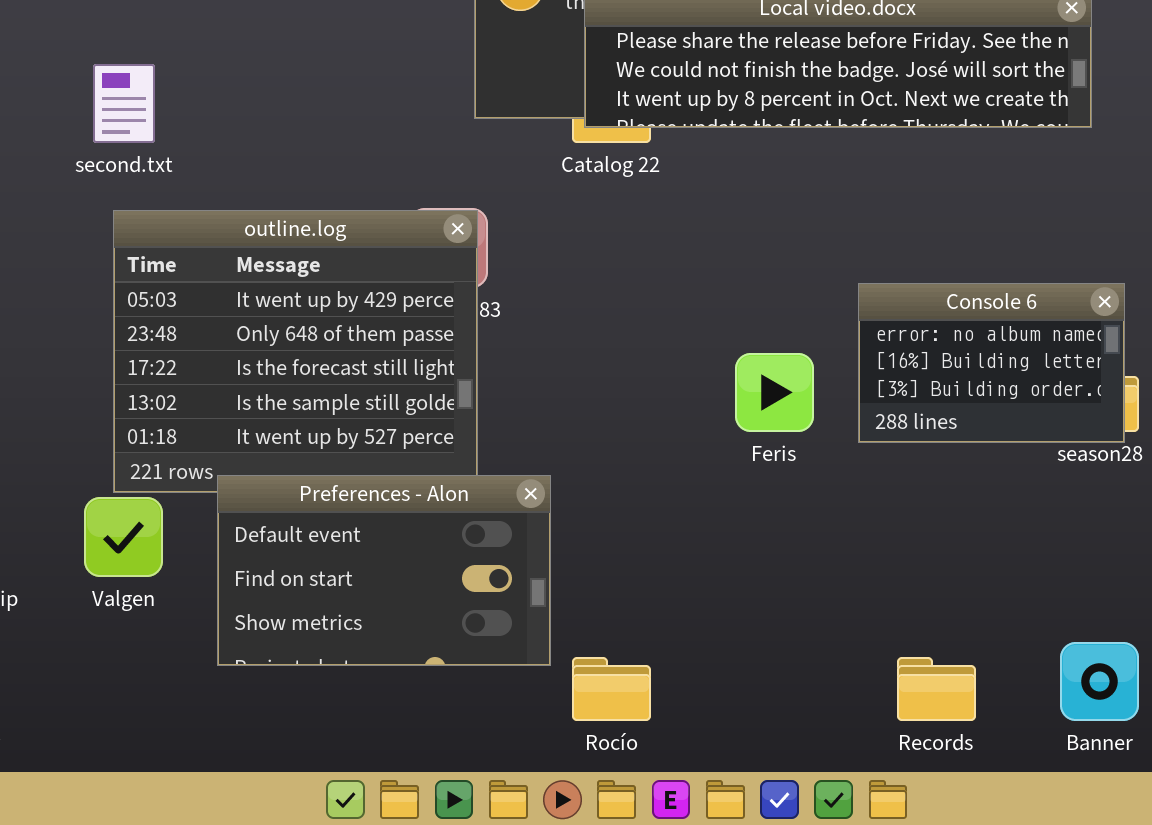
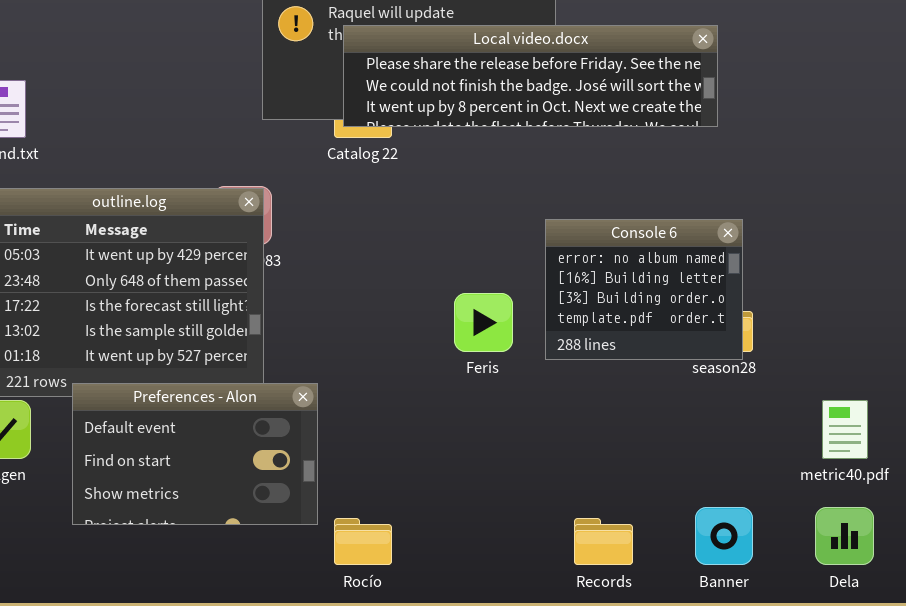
Console 6: [858,283,1125,443] -> [545,219,743,360], resized

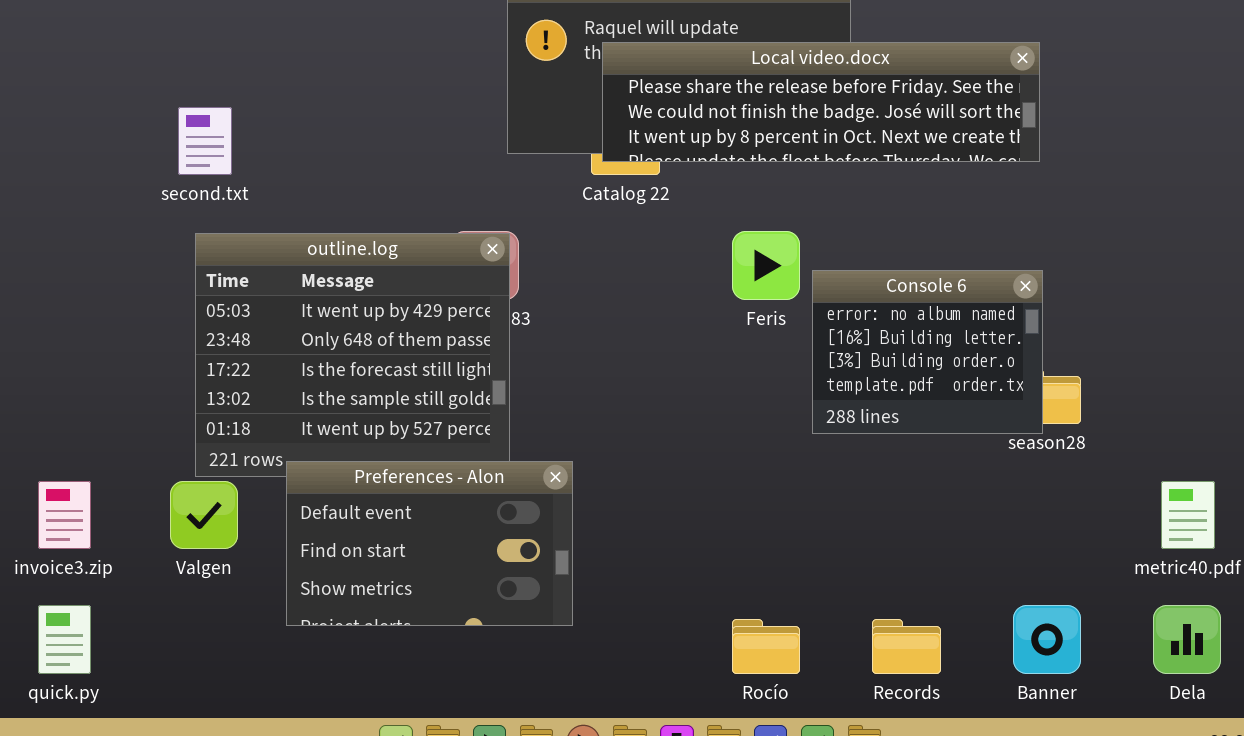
Console 6: [545,219,743,360] -> [812,270,1043,434], moved
Feris: [454,293,513,352] -> [732,231,800,300], moved
Rocío: [334,518,392,565] -> [732,619,800,674], moved

